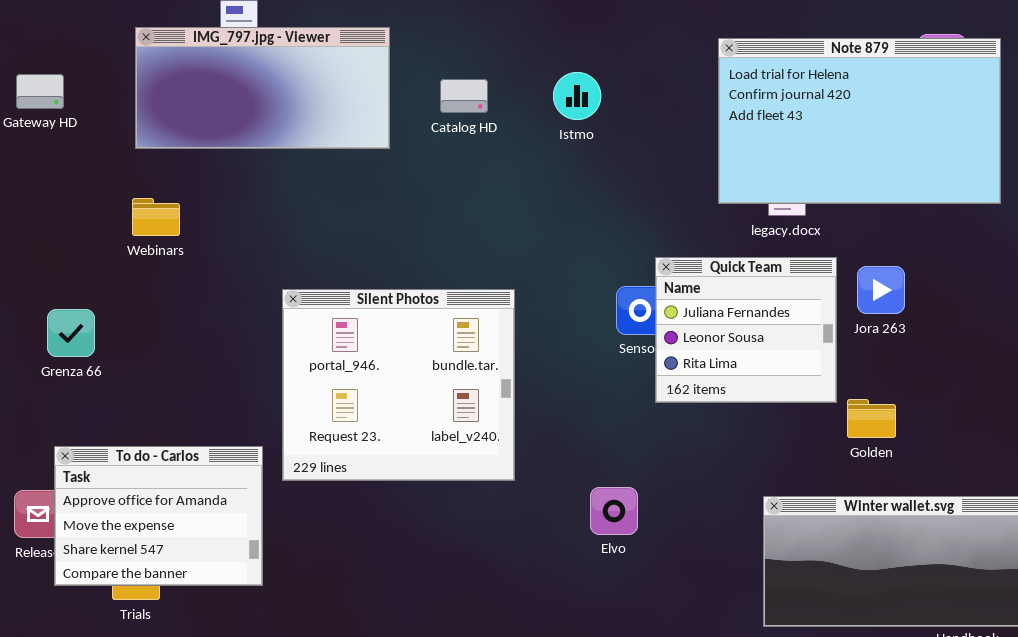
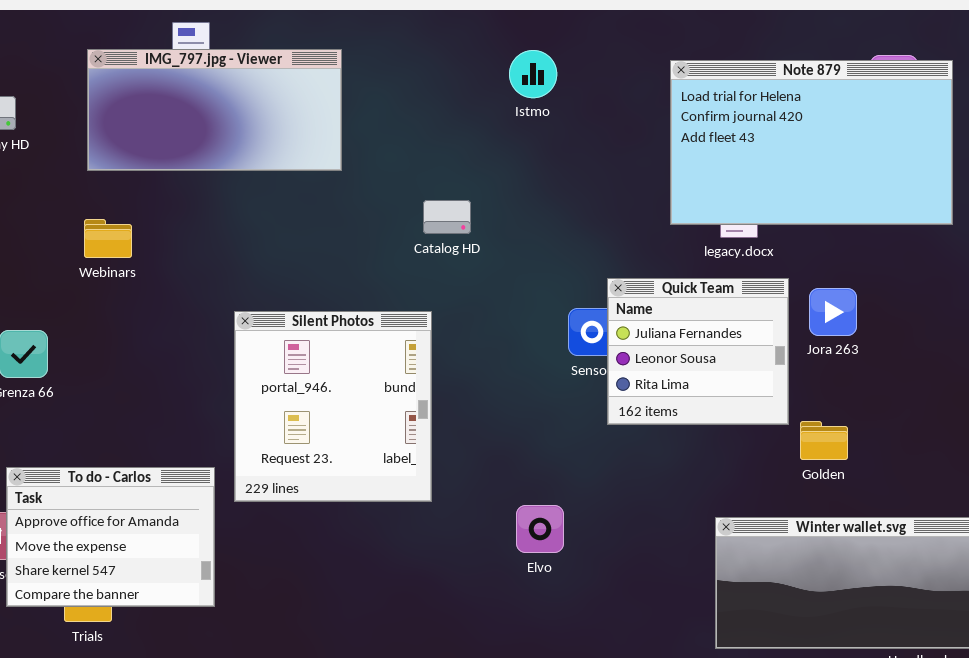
Istmo: [553,72,601,120] -> [509,50,557,98], moved
Catalog HD: [440,79,488,113] -> [423,200,471,234], moved
Silent Photos: [282,289,515,481] -> [234,311,432,502], resized
Elvo: [590,487,638,535] -> [516,505,564,553], moved

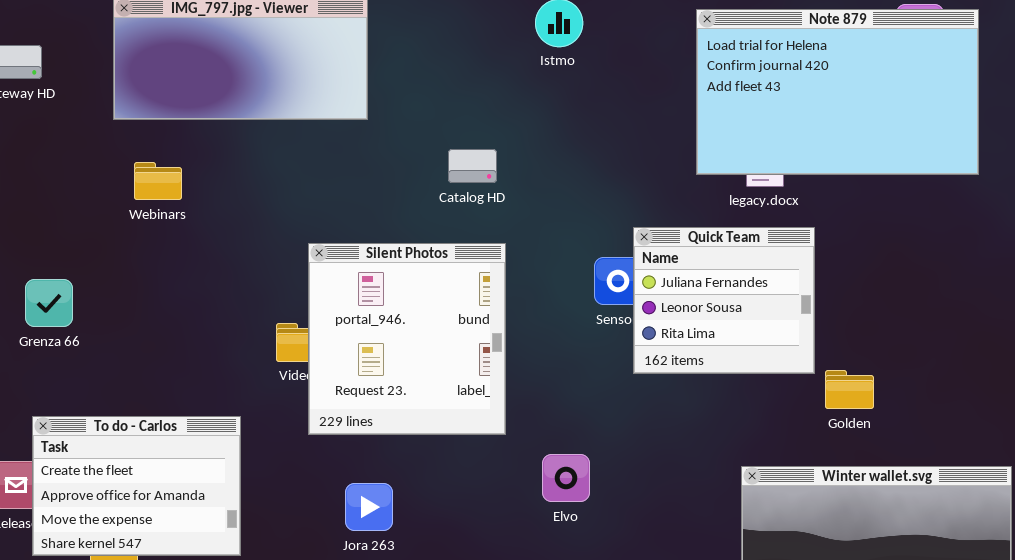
Webinars: [84,219,132,258] -> [134,162,182,200], moved
Jora 263: [809,288,857,336] -> [345,483,393,531], moved
Silent Photos: [234,311,432,502] -> [308,243,506,435], moved
To do - Carlos: [6,467,215,607] -> [32,416,241,556], scrolled up 1 row

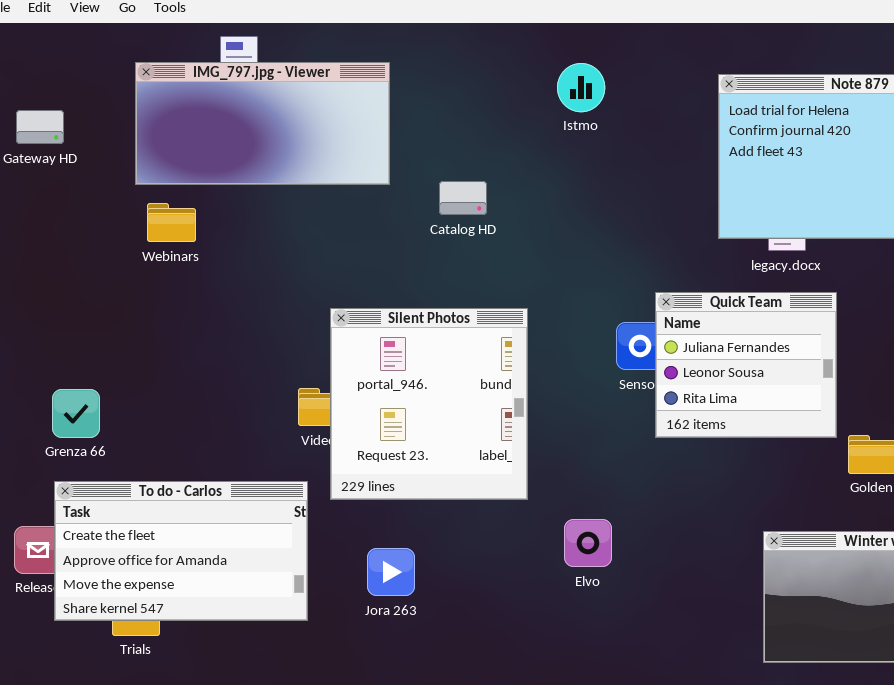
Catalog HD: [448,149,497,183] -> [439,181,487,215], moved
Webinars: [134,162,182,200] -> [147,203,196,242], moved
Grenza 66: [25,279,73,327] -> [52,389,100,438], moved
To do - Carlos: [32,416,241,556] -> [54,481,308,621], resized

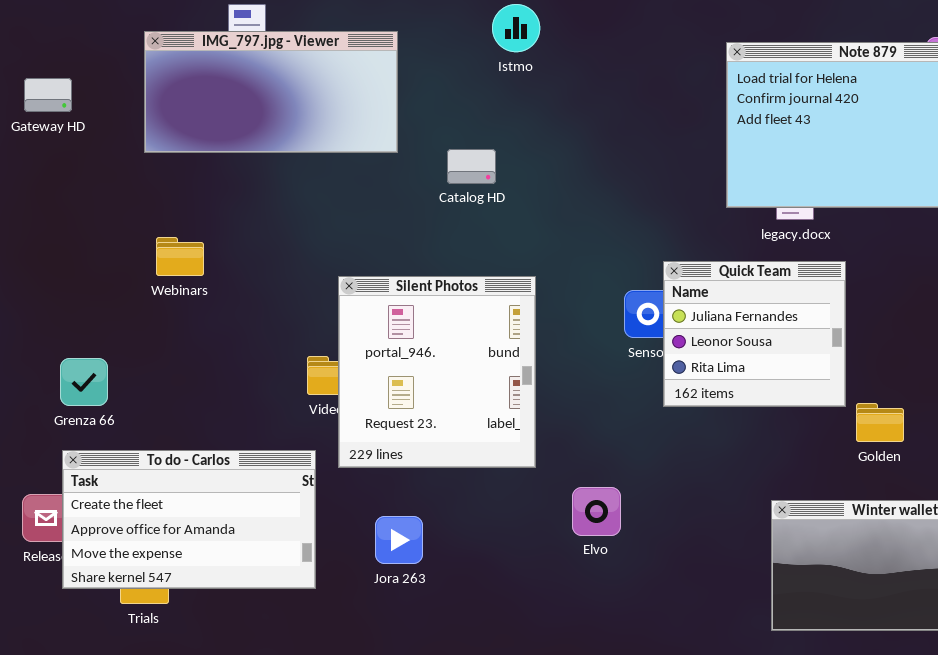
Istmo: [557,63,605,112] -> [492,4,540,52], moved
Webinars: [147,203,196,242] -> [156,237,204,276], moved

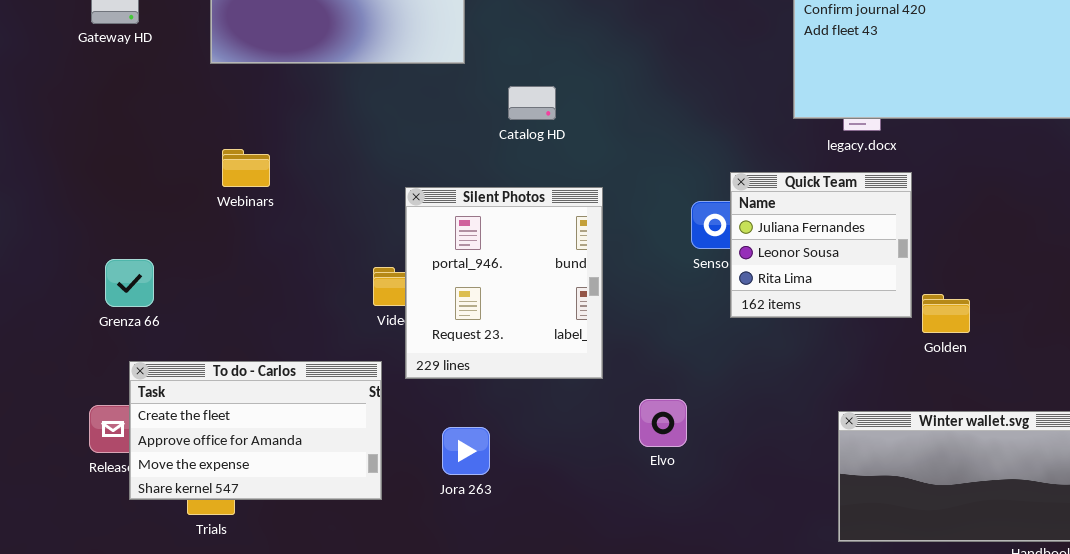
Catalog HD: [447,149,496,184] -> [508,86,556,120], moved
Grenza 66: [60,358,108,406] -> [105,259,154,307], moved
Golden: [856,403,904,442] -> [922,294,970,333], moved

